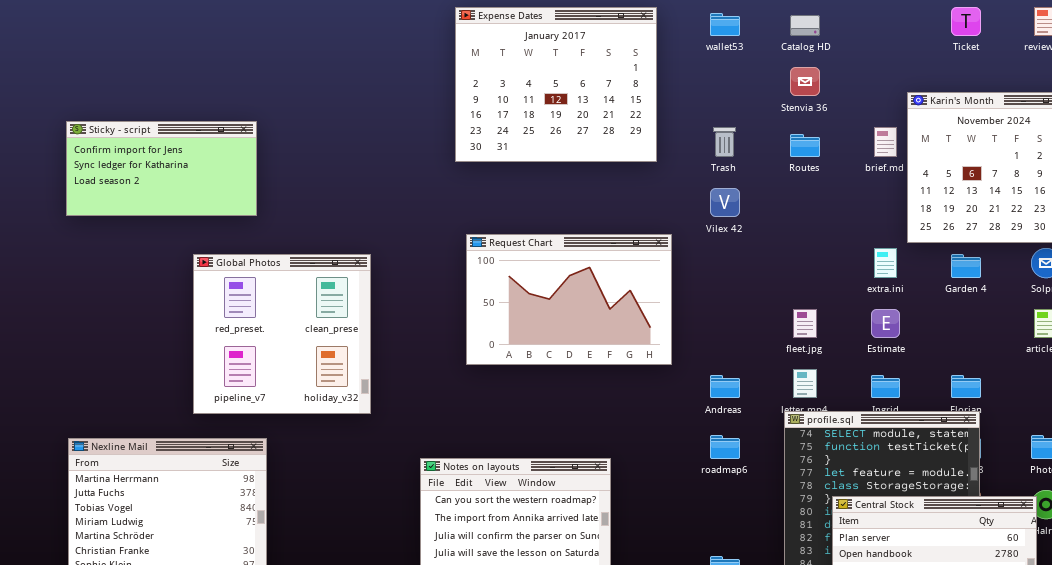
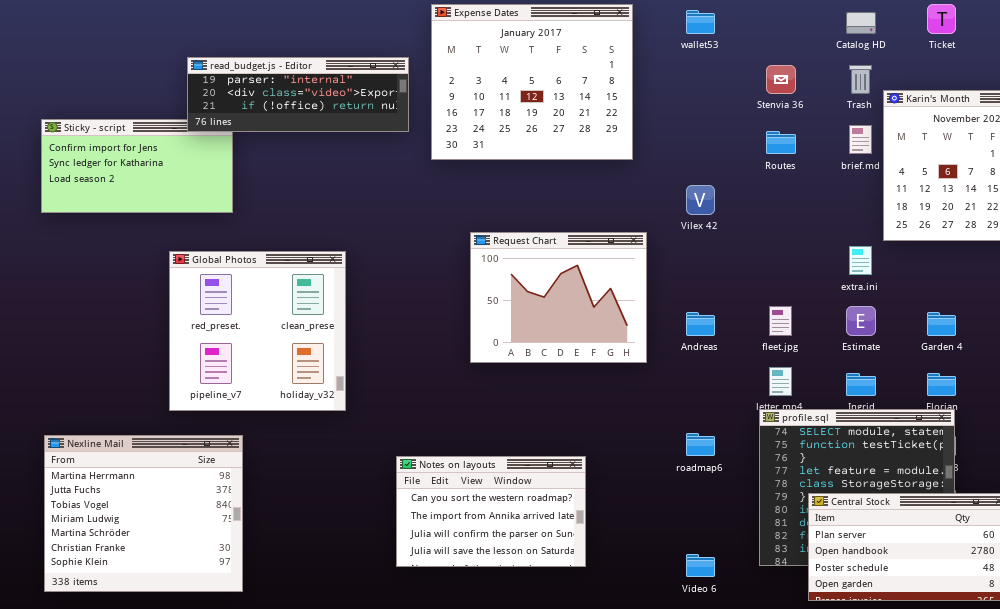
Catalog HD: [790,15,820,36] -> [846,12,876,34], moved
read_budget.js - Editor: none -> [187,57,409,132], opened
Trash: [713,127,736,157] -> [849,65,872,94], moved
Request Chart: [466,234,672,365] -> [470,232,647,363], resized
Garden 4: [951,254,981,278] -> [927,312,956,336], moved
Andreas: [710,375,740,398] -> [686,312,715,336], moved

